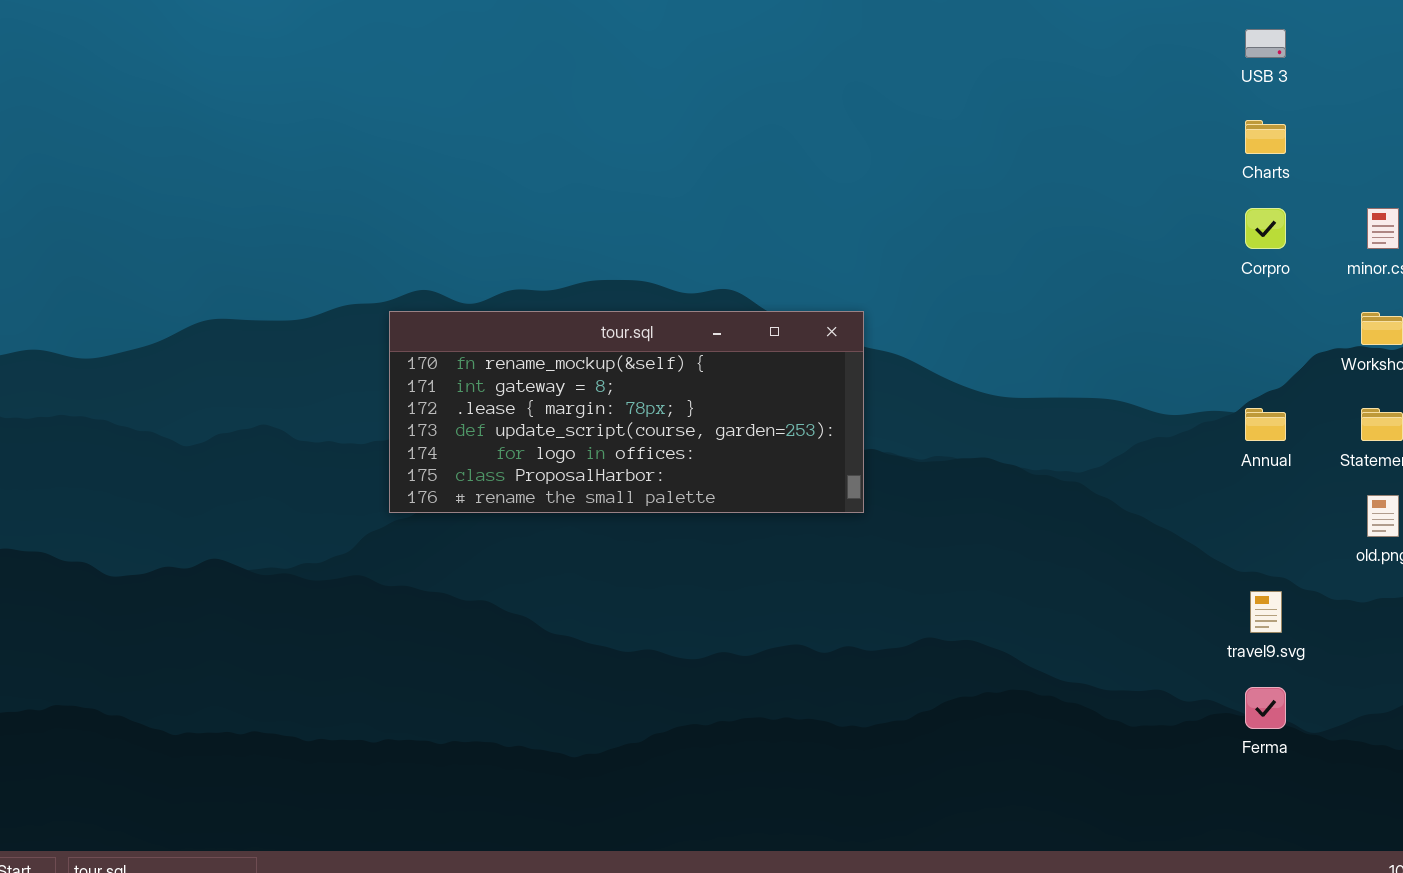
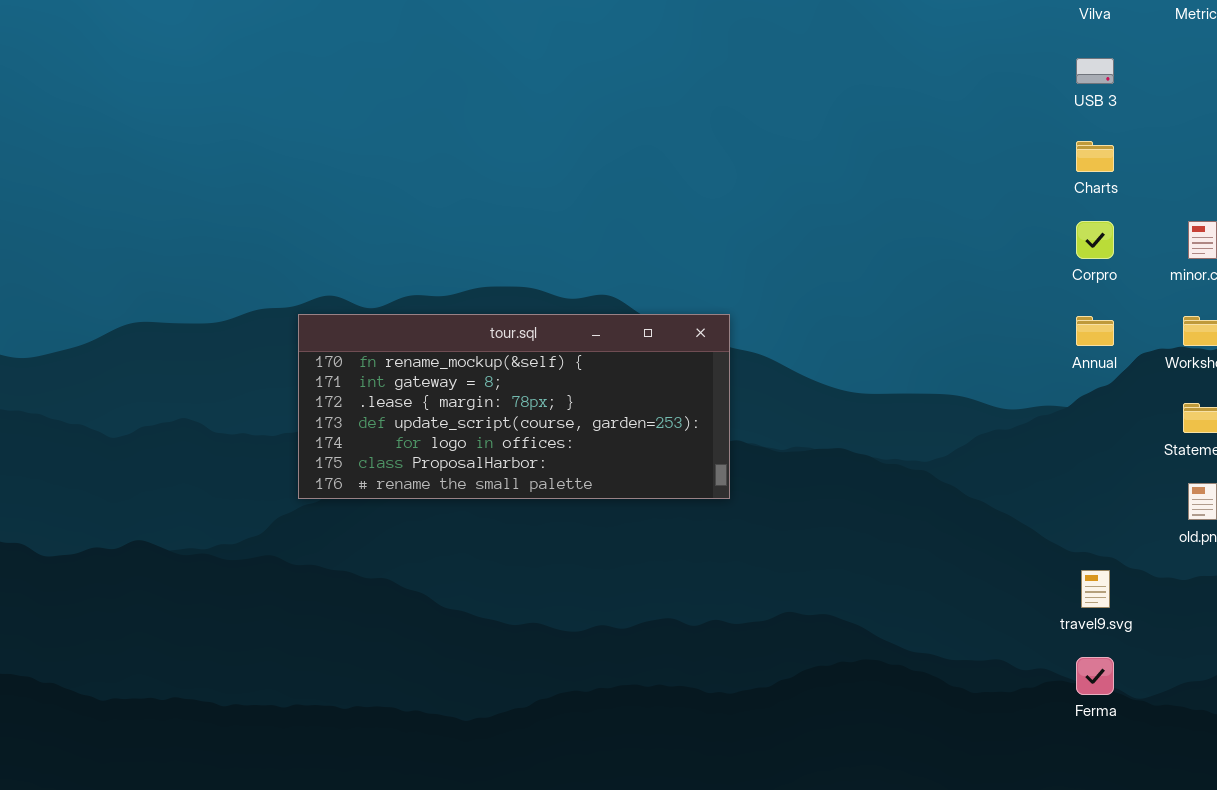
Annual: [1245,408,1286,441] -> [1076,316,1114,346], moved

